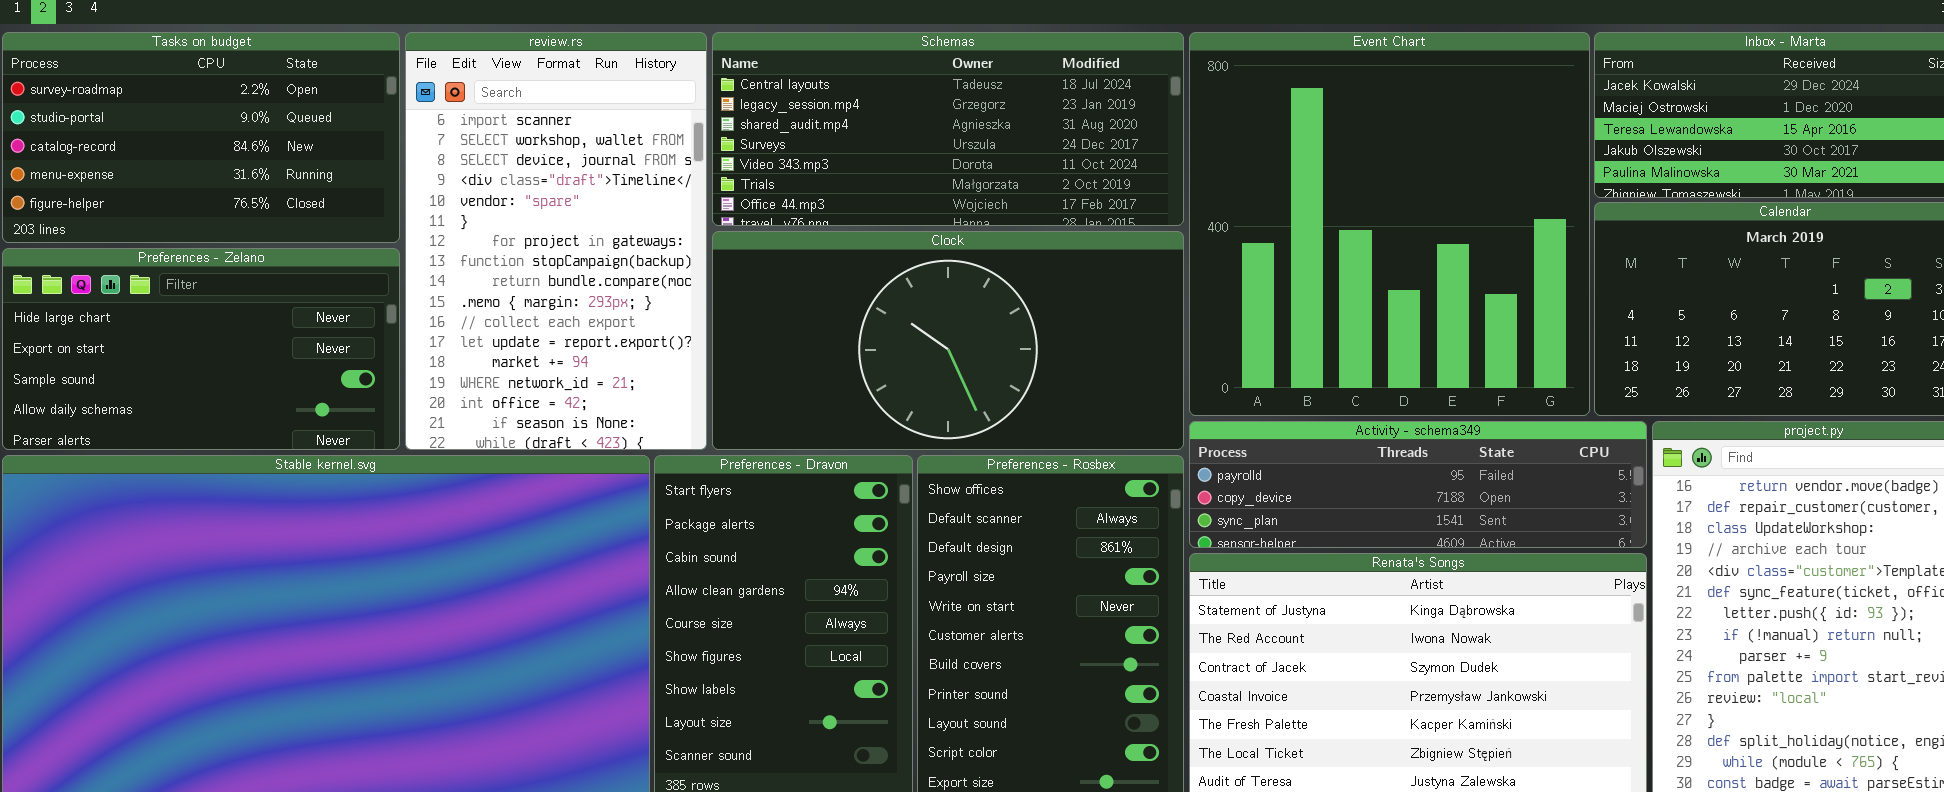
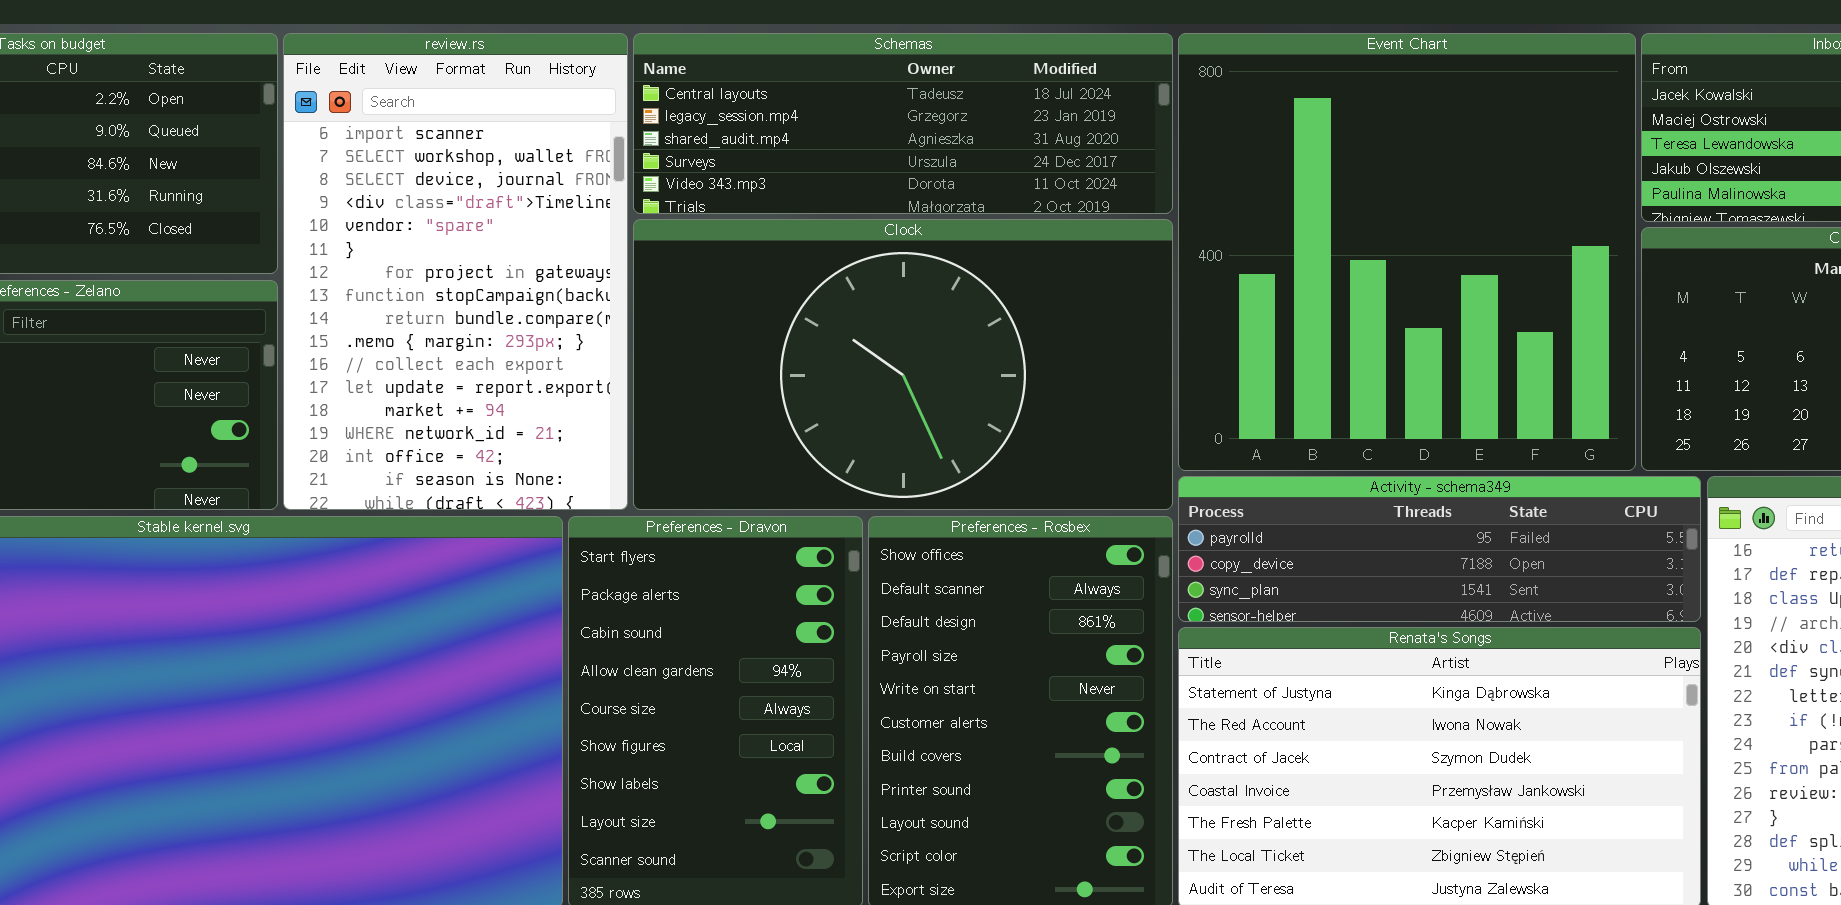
Schemas: [712,32,1184,226] -> [633,33,1173,214], resized
Clock: [712,231,1184,450] -> [633,219,1173,510], resized

